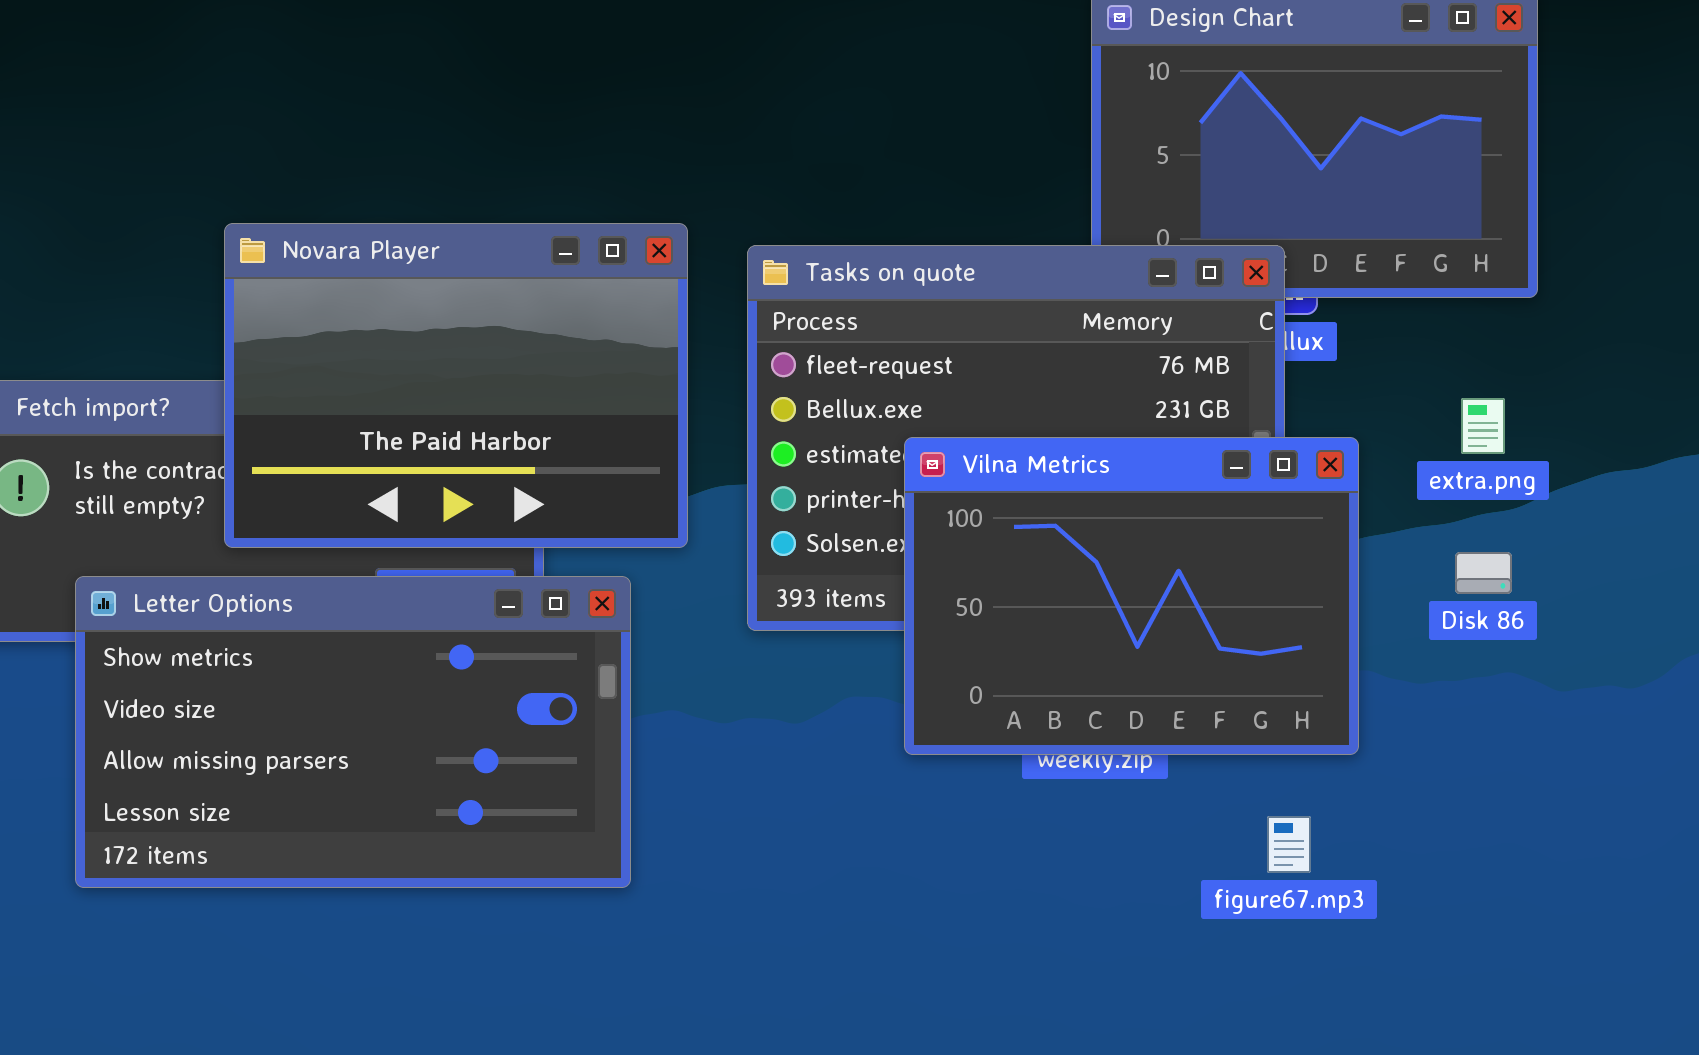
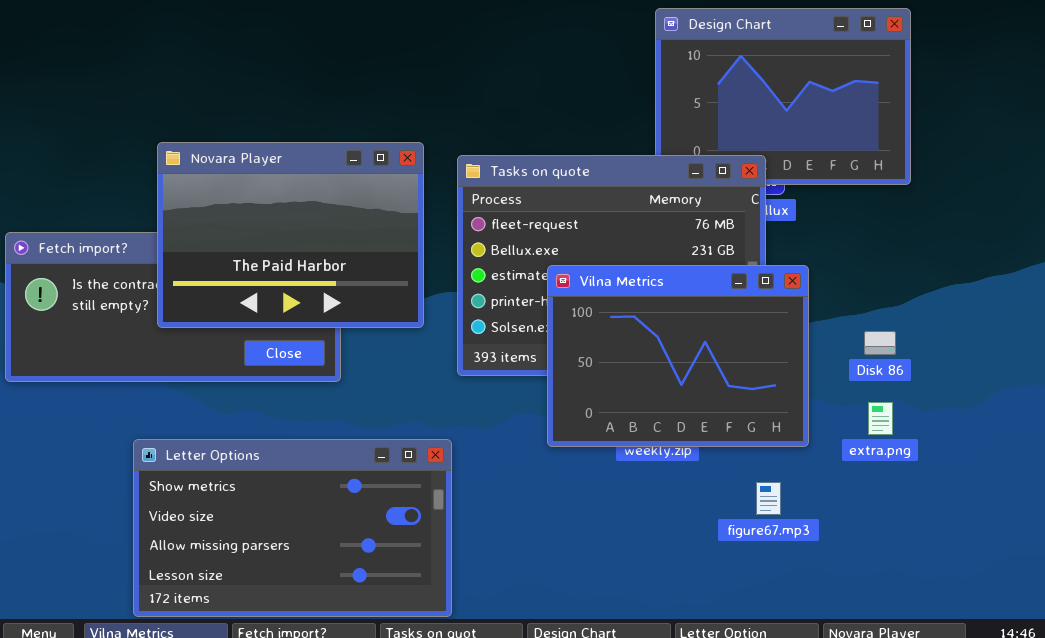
extra.png: [1461,398,1505,454] -> [868,402,893,435], moved
Letter Options: [75,576,631,888] -> [133,439,452,617], moved

